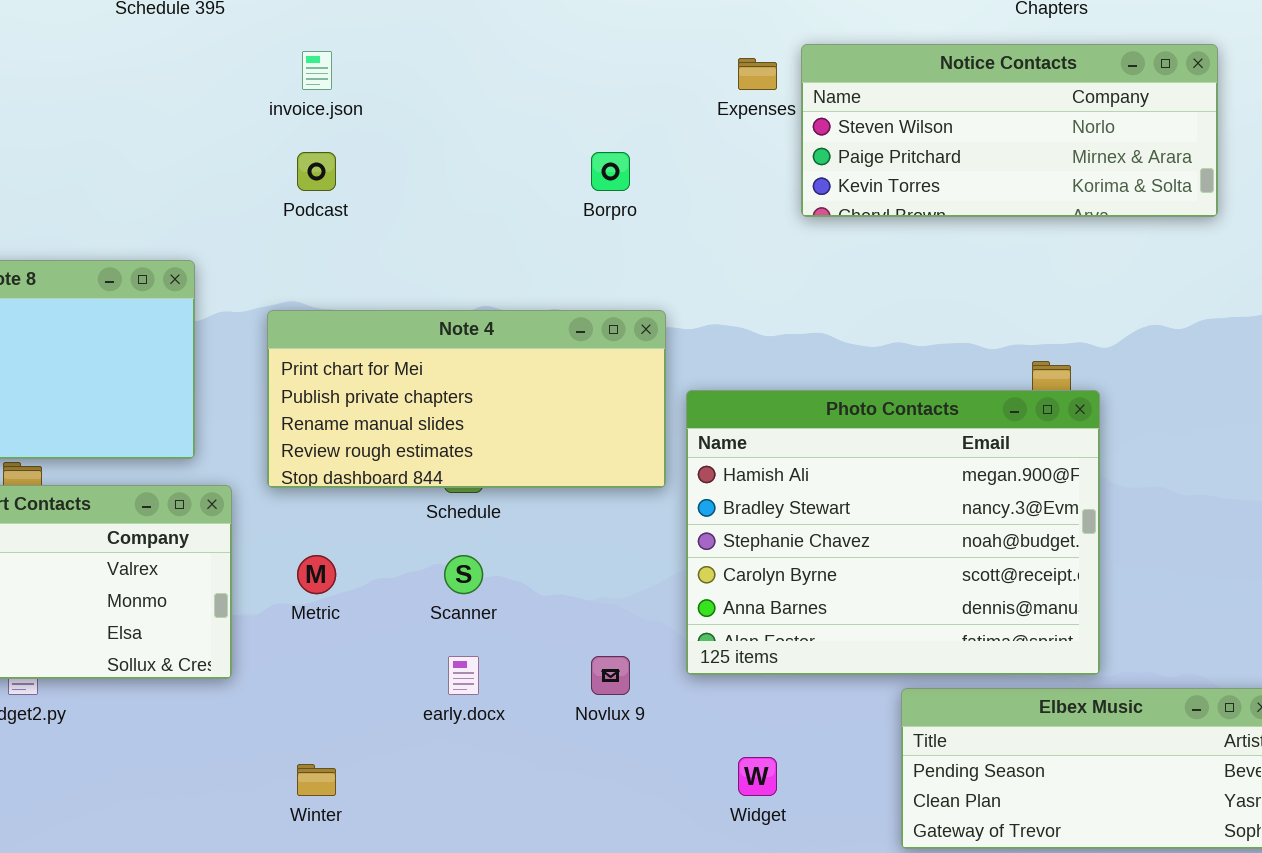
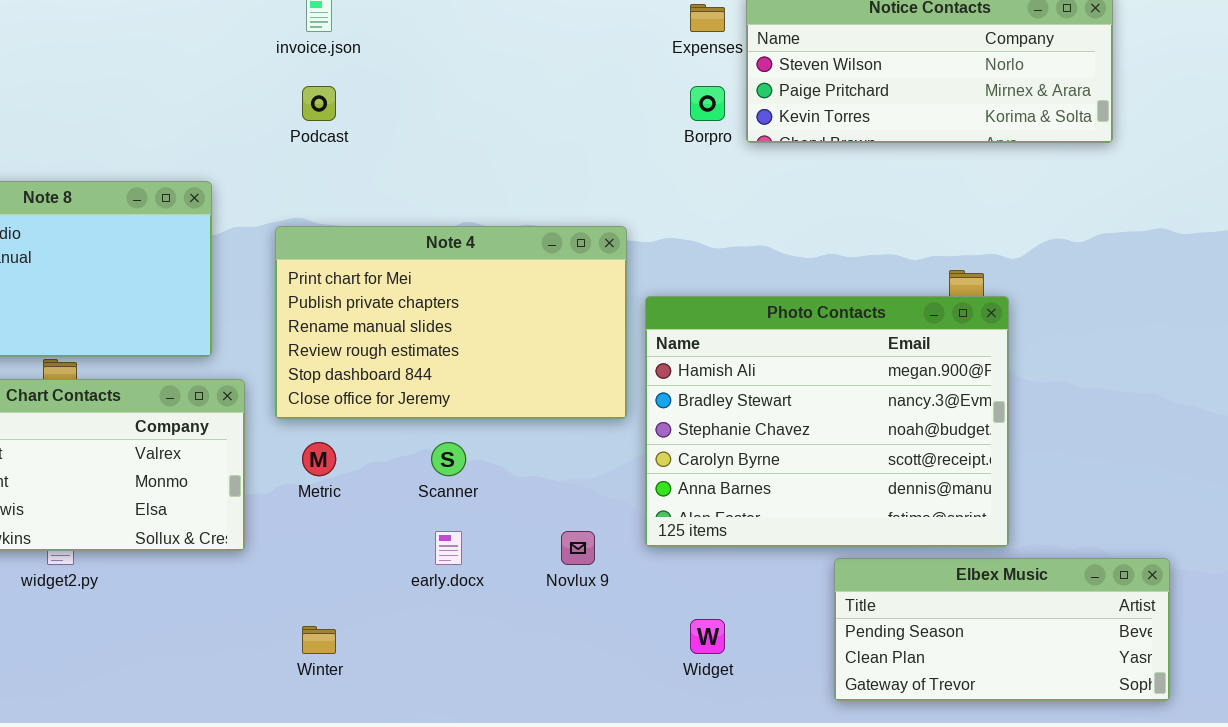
Borpro: [591,152,630,191] -> [690,86,725,121], moved
Note 4: [267,310,666,488] -> [275,226,627,419], resized

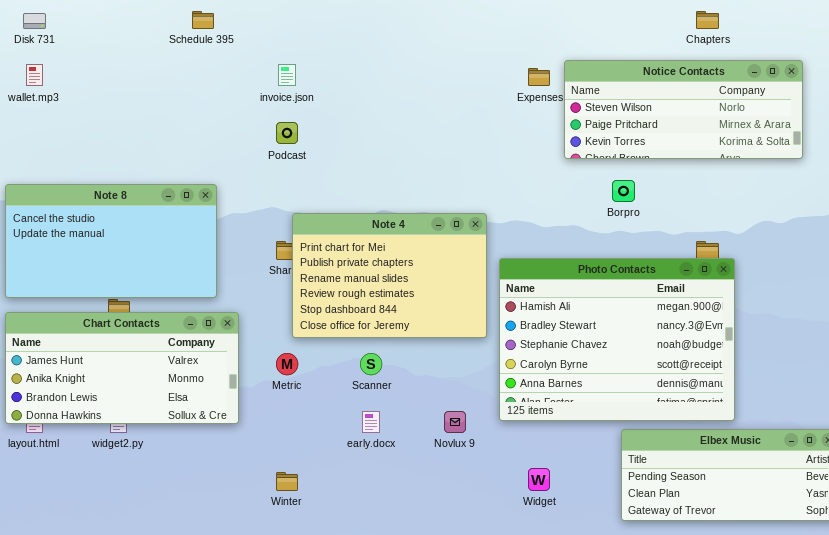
Borpro: [690,86,725,121] -> [612,180,635,202], moved
Note 4: [275,226,627,419] -> [292,213,487,338], resized

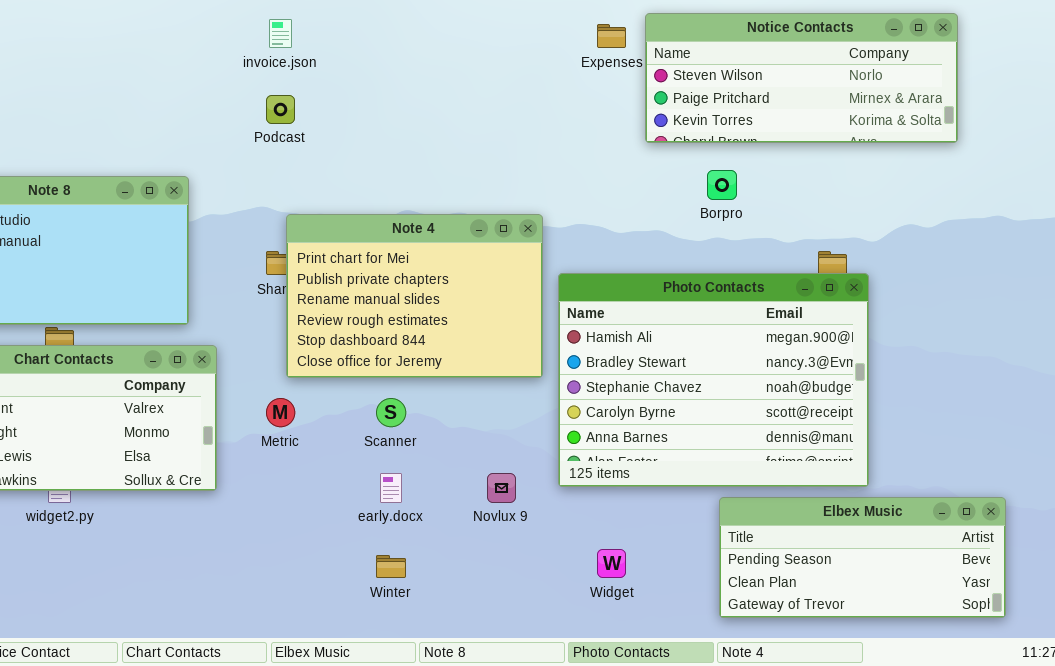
Winter: [276,472,298,491] -> [376,555,406,578], moved

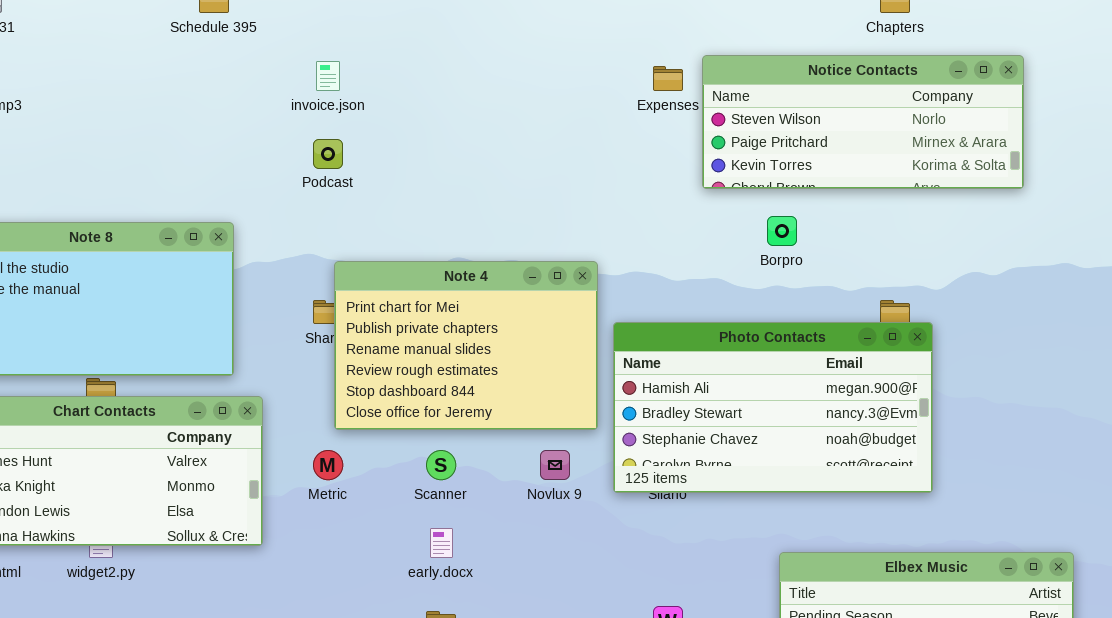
Photo Contacts: [558,273,869,487] -> [613,322,933,493], resized
Novlux 9: [487,473,516,503] -> [540,450,570,480], moved

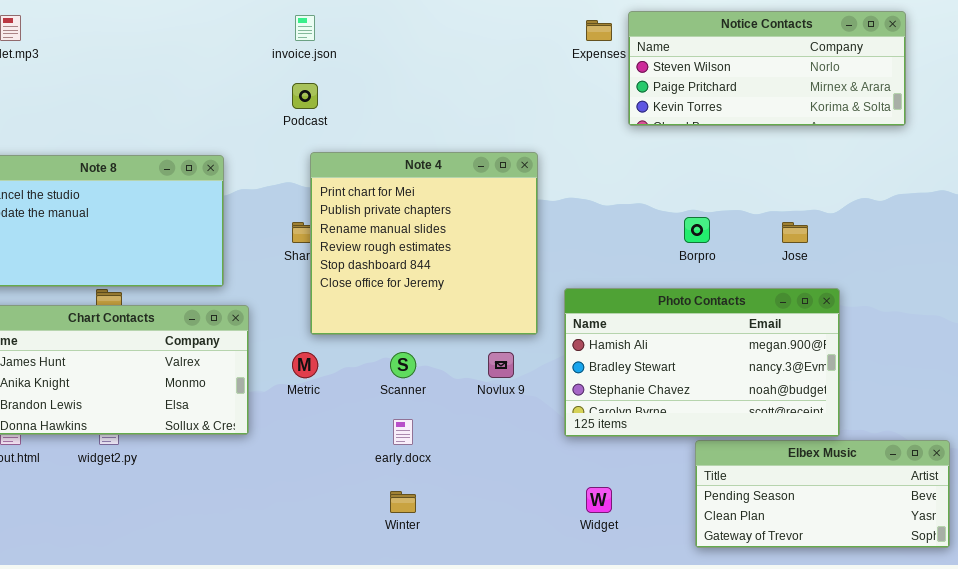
Borpro: [767,216,797,246] -> [684,217,710,243], moved
Note 4: [334,261,598,430] -> [310,152,538,335], resized
Photo Contacts: [613,322,933,493] -> [564,288,840,437], moved

